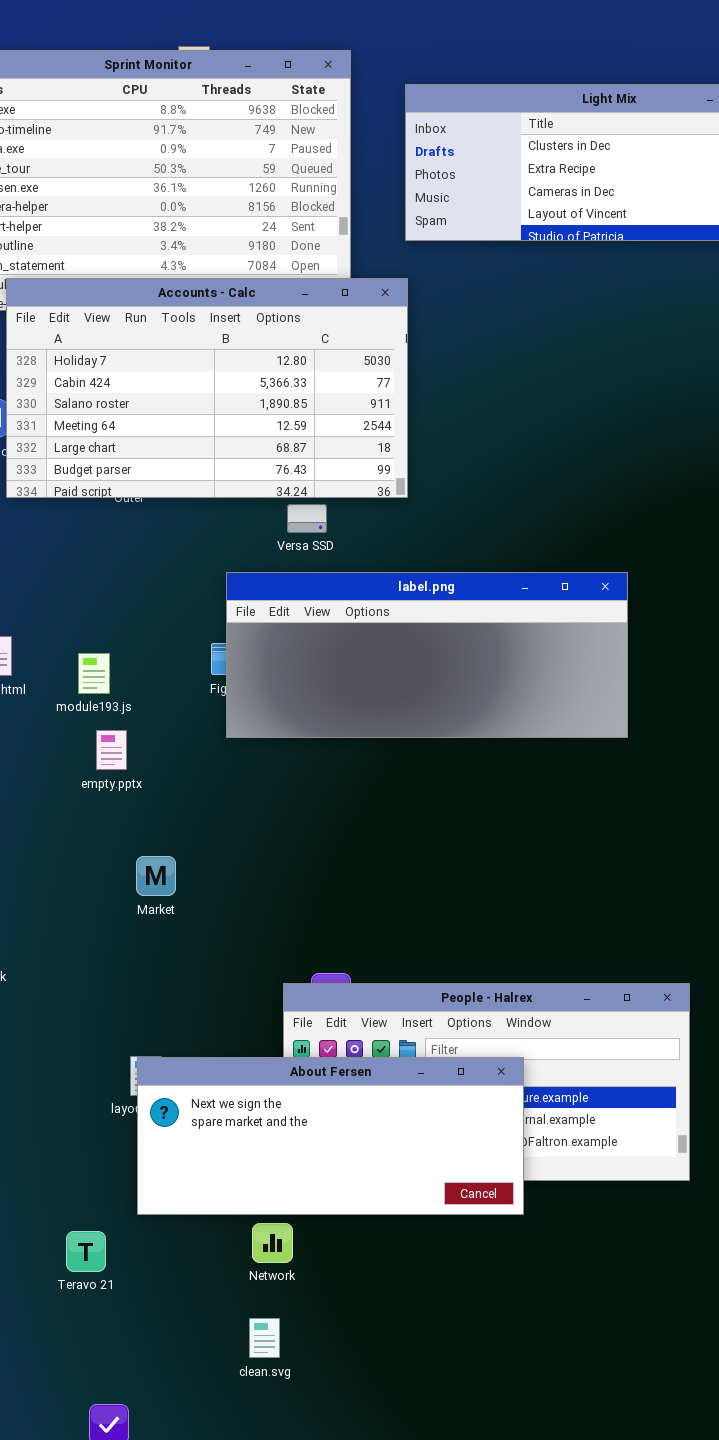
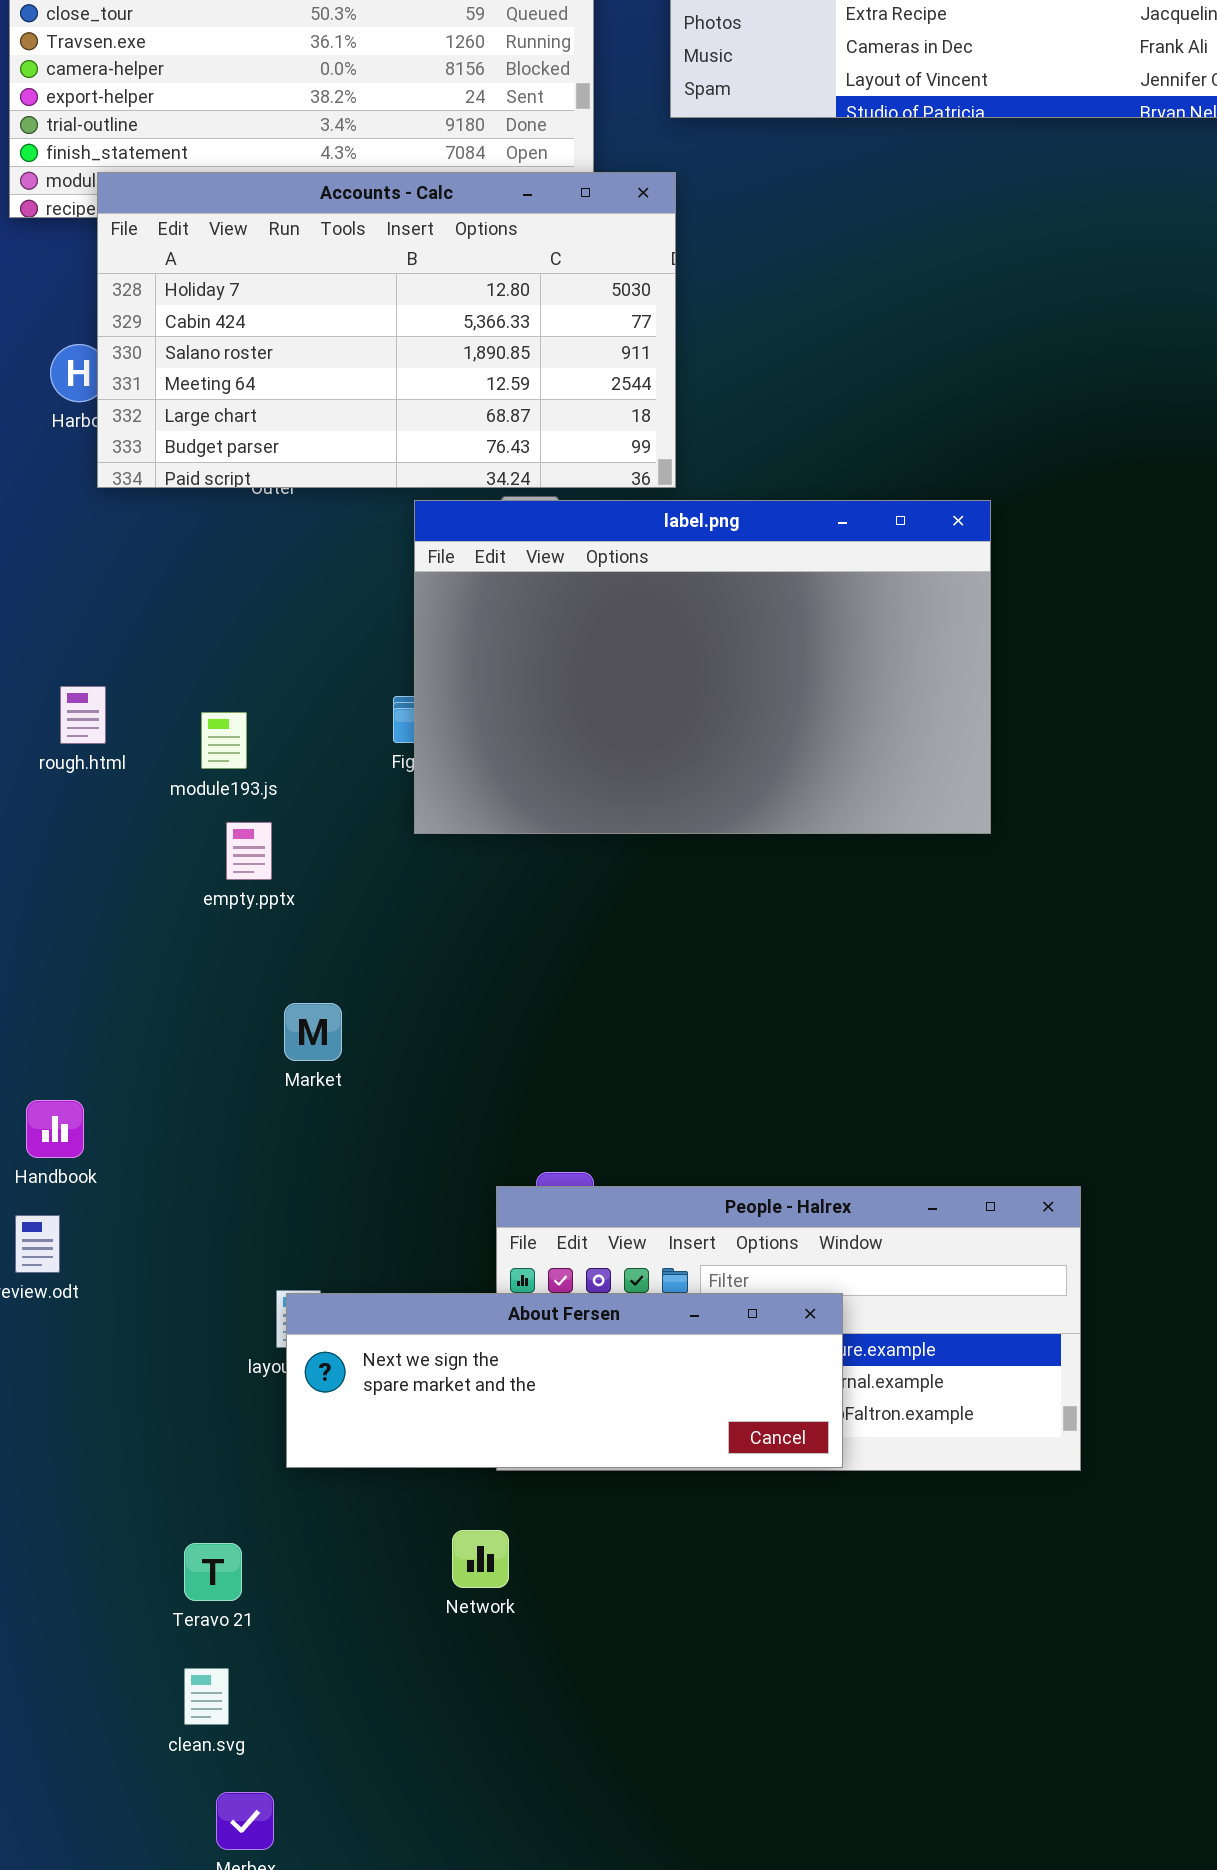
label.png: [226,572,628,738] -> [414,500,991,834], resized
About Fersen: [137,1057,524,1215] -> [286,1293,843,1468], resized
clean.svg: [249,1318,280,1358] -> [184,1668,229,1725], moved

